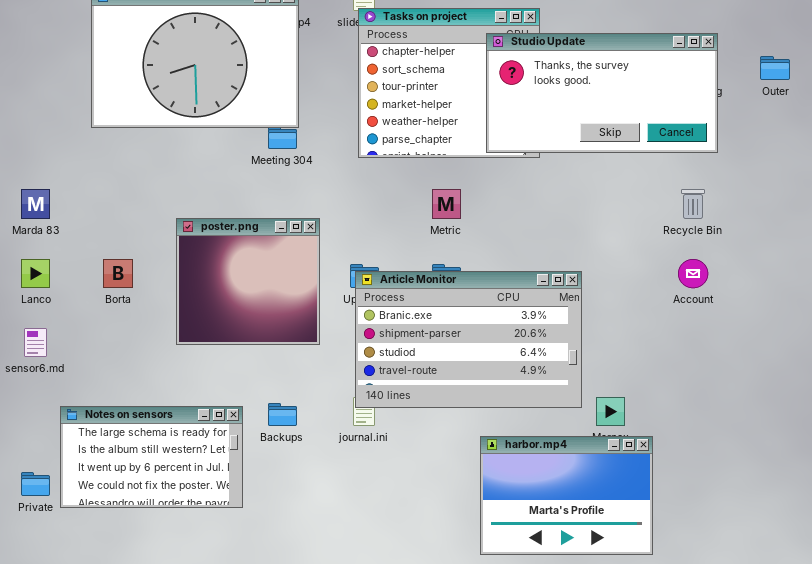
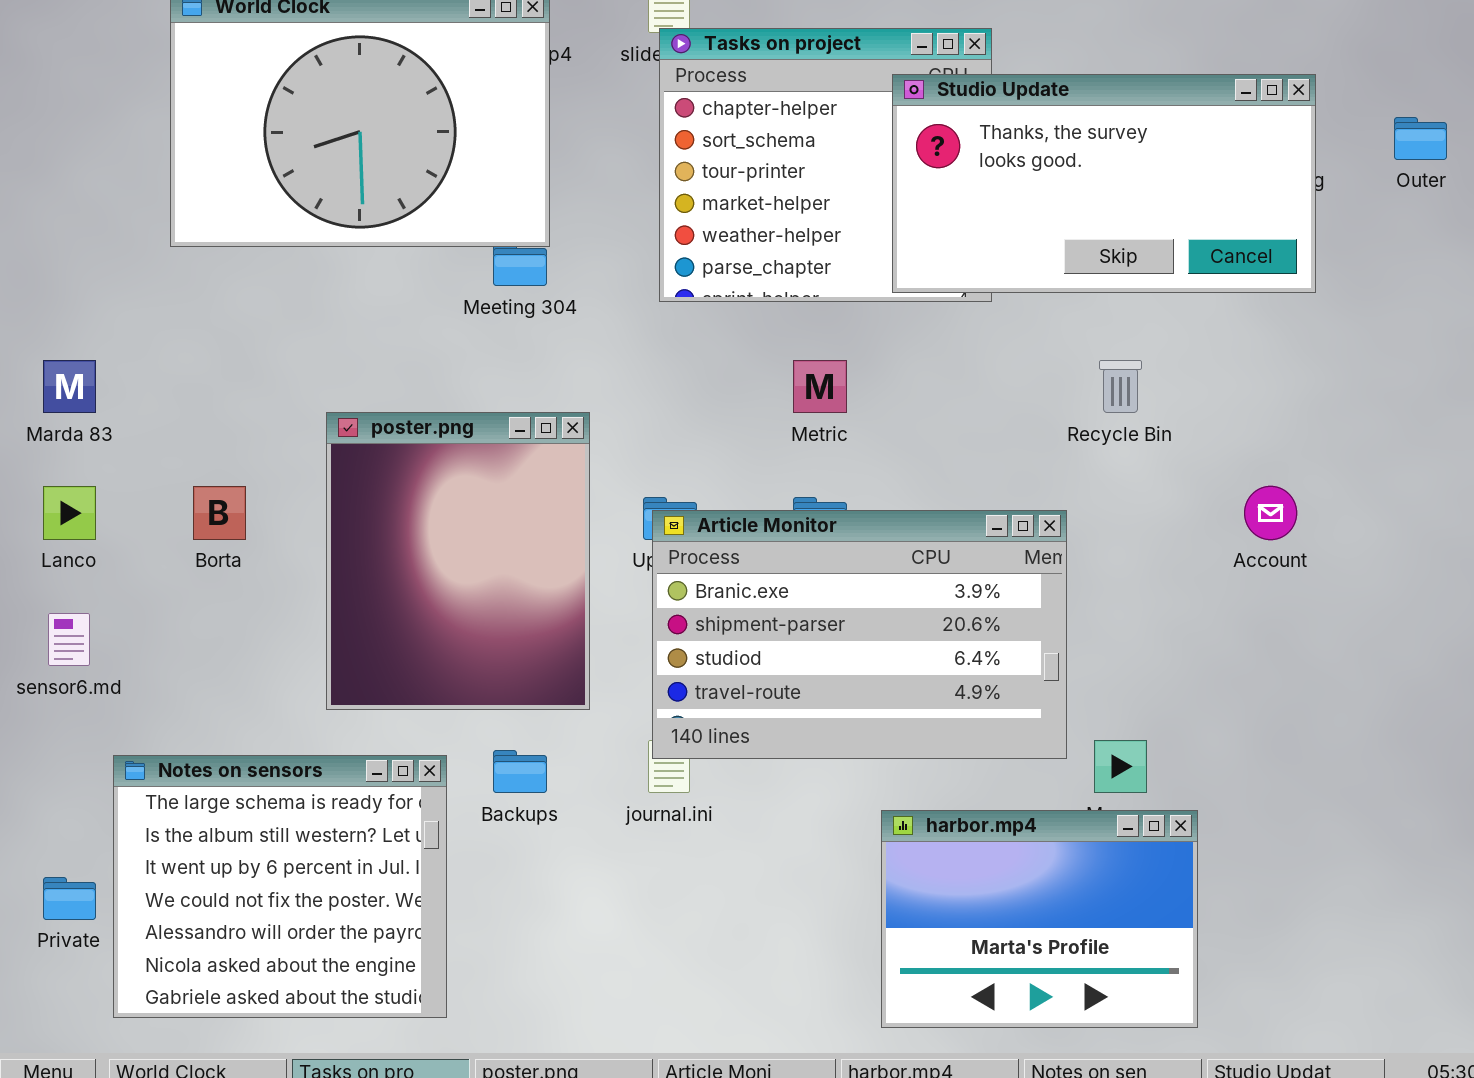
Recycle Bin: [681,189,705,219] -> [1099,360,1142,413], moved
poster.png: [176,218,320,345] -> [326,412,590,710], resized
Notes on sensors: [60,406,243,508] -> [113,755,447,1018], resized

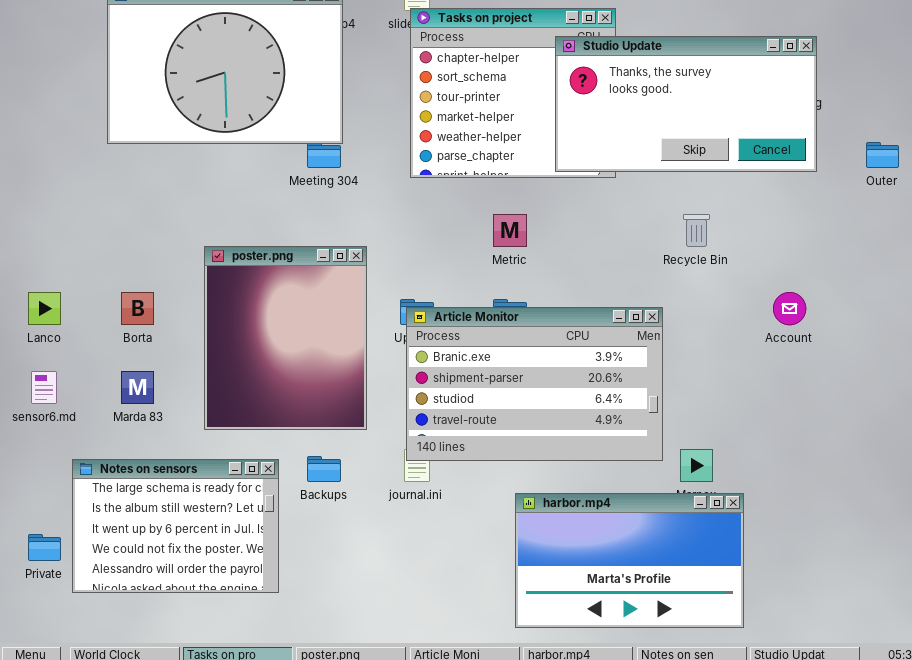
Outer: [1394,117,1447,160] -> [866,142,899,168], moved
Marda 83: [43,360,96,413] -> [121,371,154,404], moved
Notes on sensors: [113,755,447,1018] -> [72,459,279,593], resized
harbor.mp4: [881,810,1198,1028] -> [515,493,744,628], resized

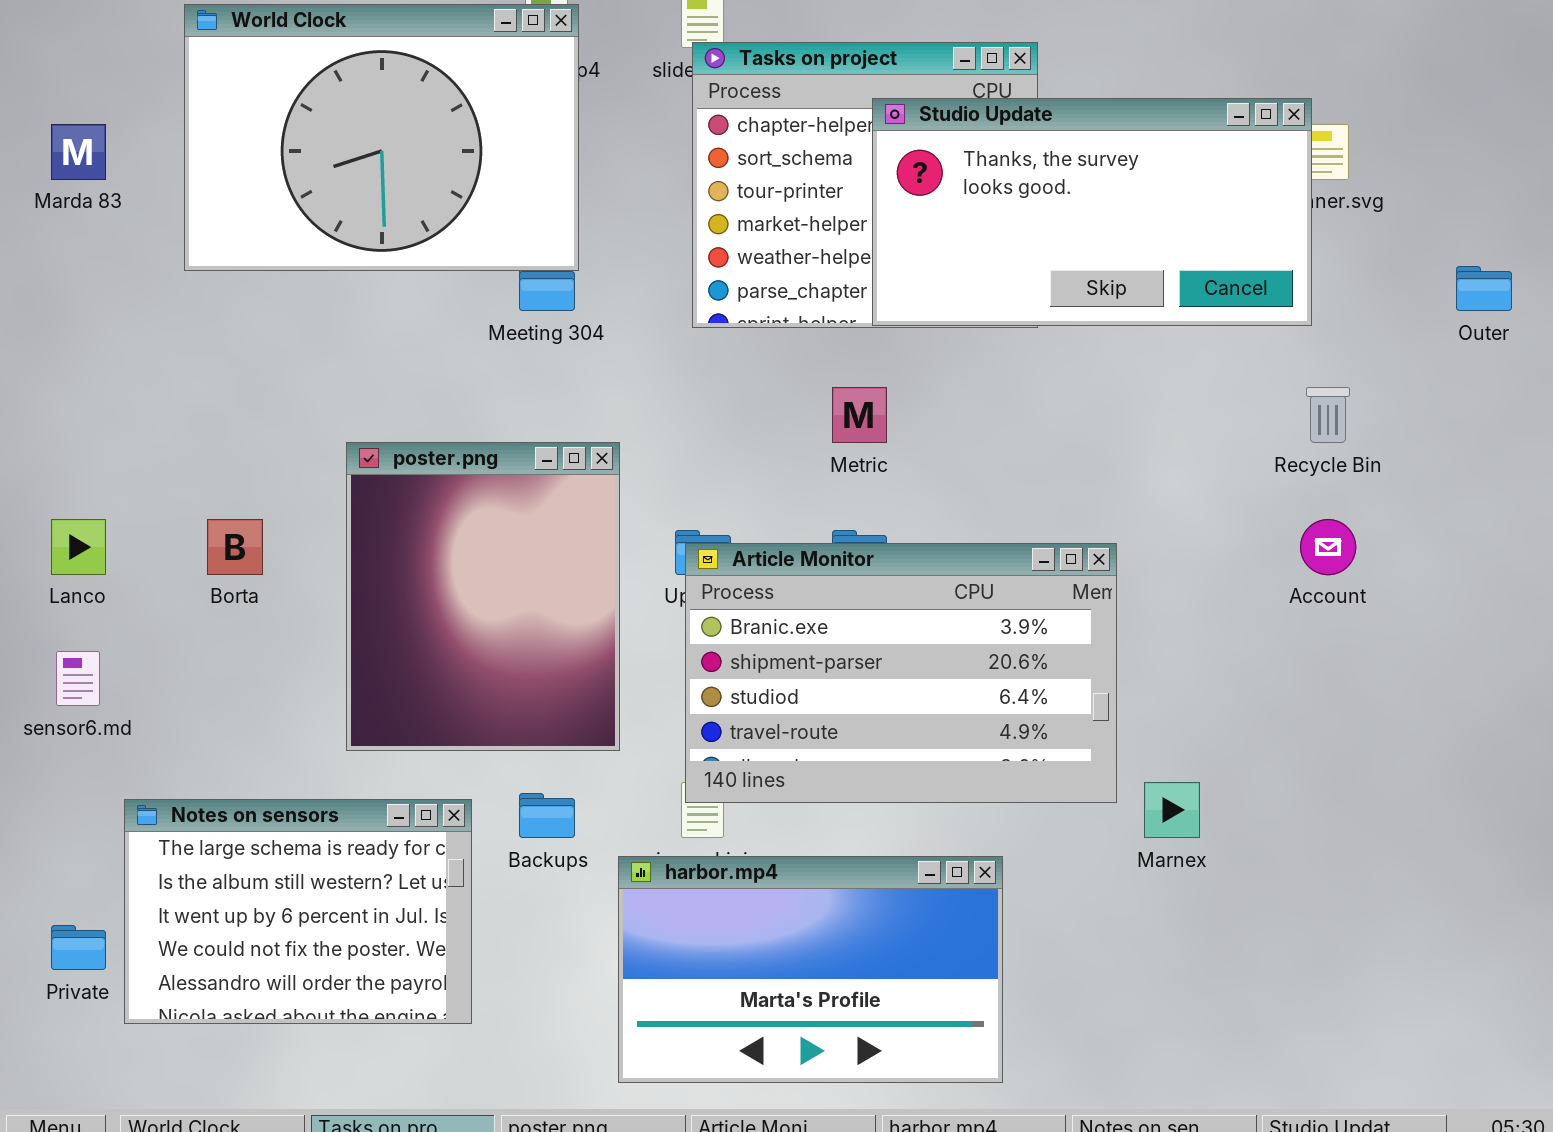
Studio Update: [555,36,817,172] -> [872,98,1312,326], moved
Recycle Bin: [683,214,710,247] -> [1306,387,1350,443], moved
Marda 83: [121,371,154,404] -> [51,124,106,180], moved
harbor.mp4: [515,493,744,628] -> [618,856,1003,1083], moved

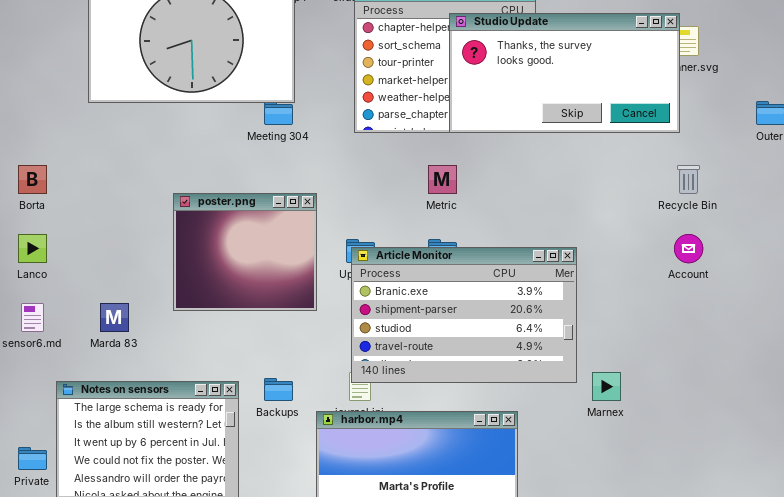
Marda 83: [51,124,106,180] -> [100,303,129,332], moved
poster.png: [346,442,620,751] -> [173,193,317,311], resized
Borta: [207,519,263,575] -> [18,165,47,194], moved

